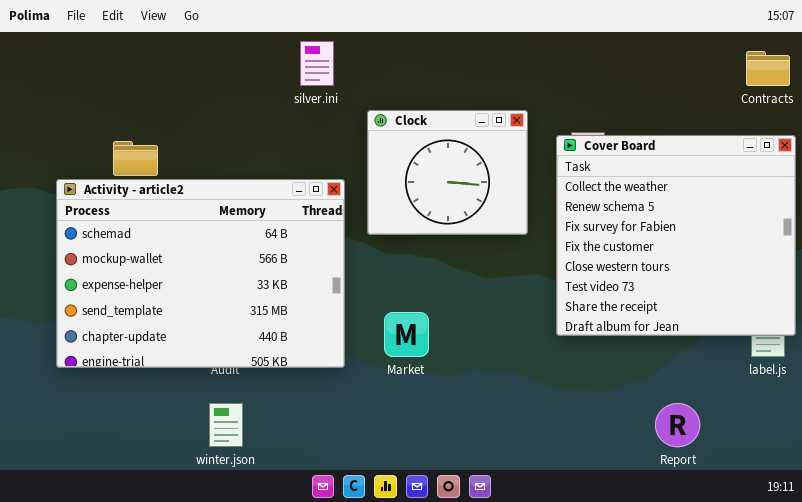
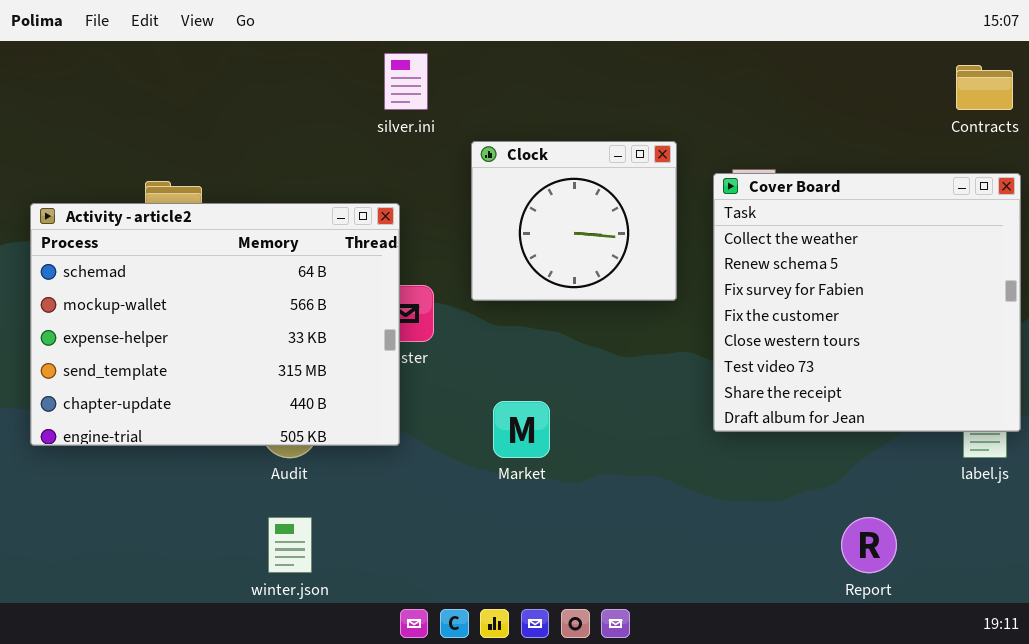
Activity - article2: [56,179,345,368] -> [30,203,400,446], moved

